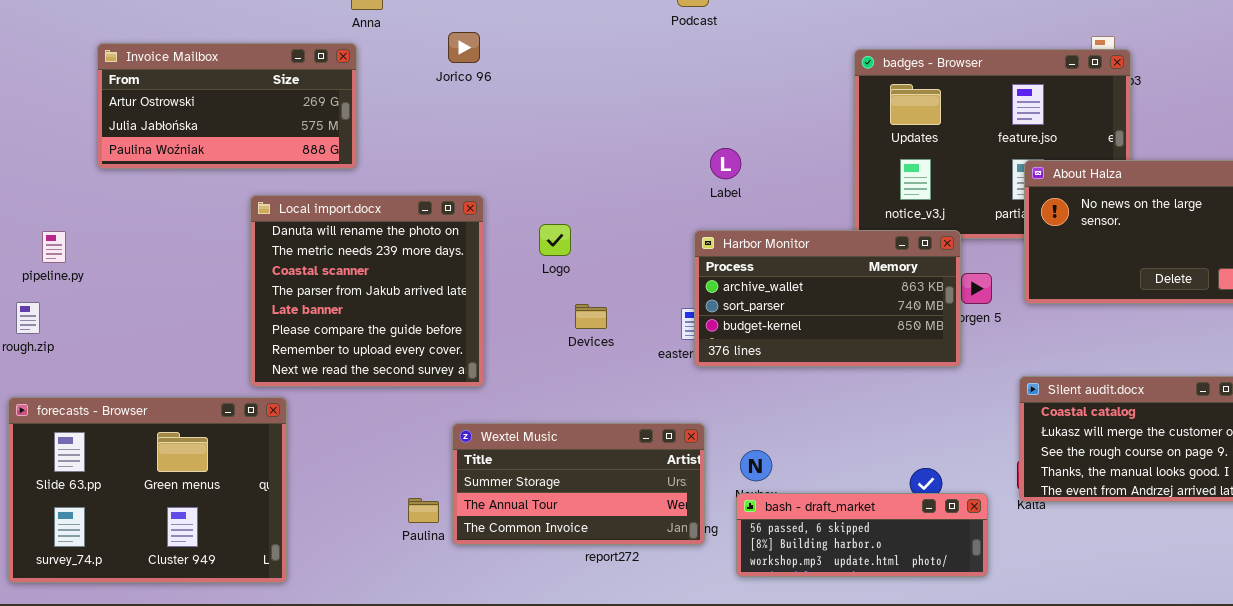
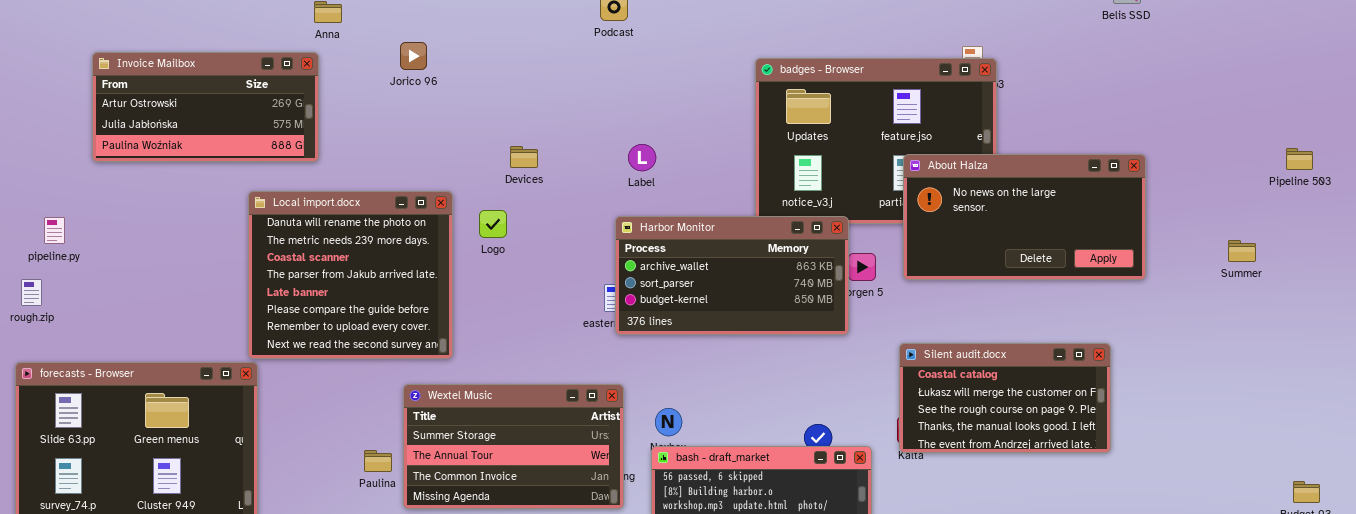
Local import.docx: [250,195,484,387] -> [248,191,453,359], moved
Devices: [575,304,607,329] -> [510,146,538,168], moved
Wextel Music: [452,423,705,545] -> [403,384,624,509], resized

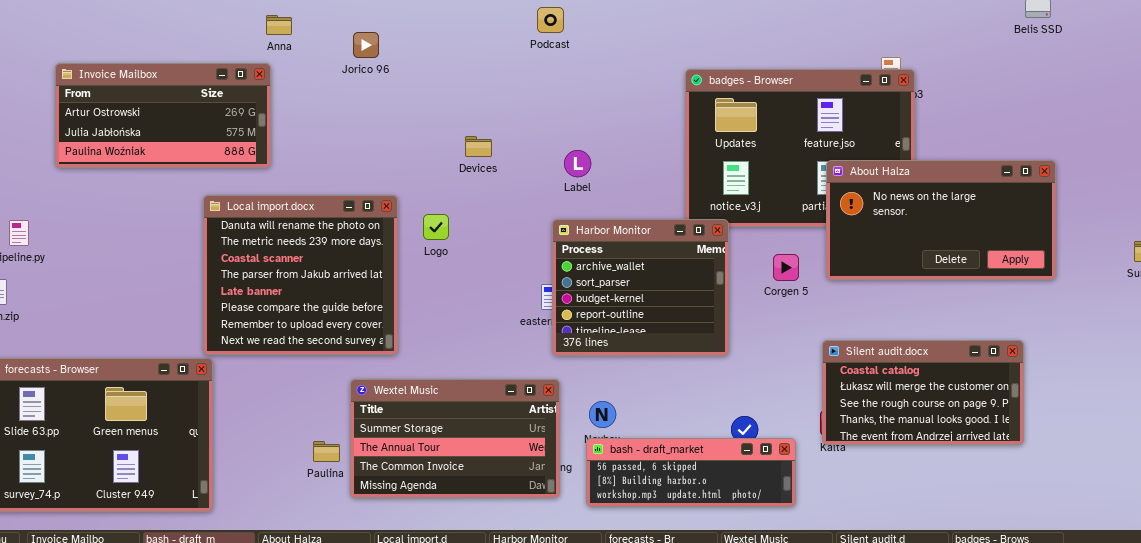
Jorico 96: [400,42,427,70] -> [353,32,379,58], moved
Devices: [510,146,538,168] -> [465,136,492,157], moved
Harbor Monitor: [615,216,849,335] -> [552,219,729,356], resized

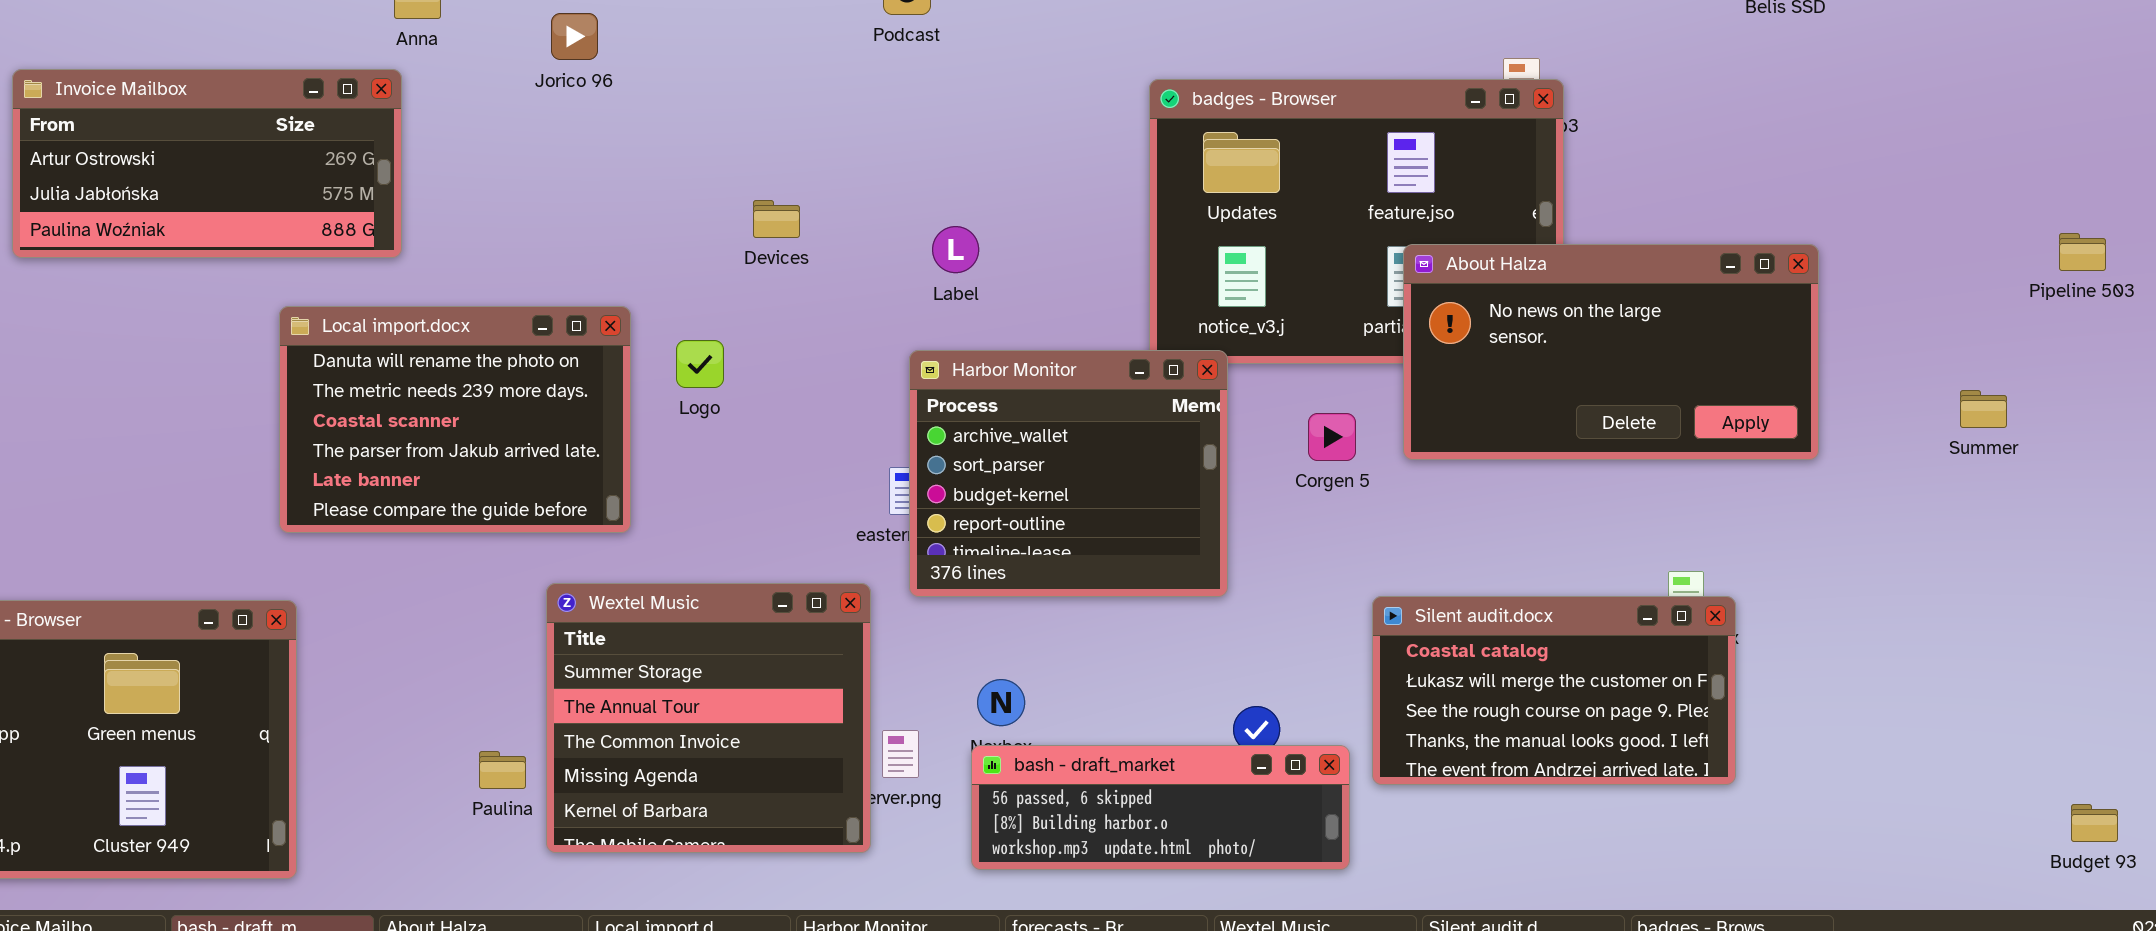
Local import.docx: [203,195,398,355] -> [279,306,631,533], resized
Silent audit.docx: [822,340,1024,445] -> [1372,596,1736,785], moved
Wextel Music: [350,379,560,498] -> [546,583,871,853], resized

